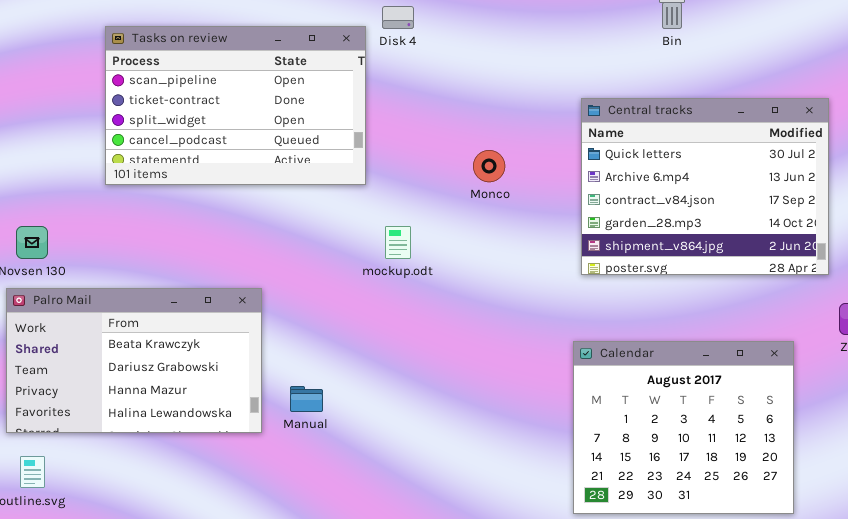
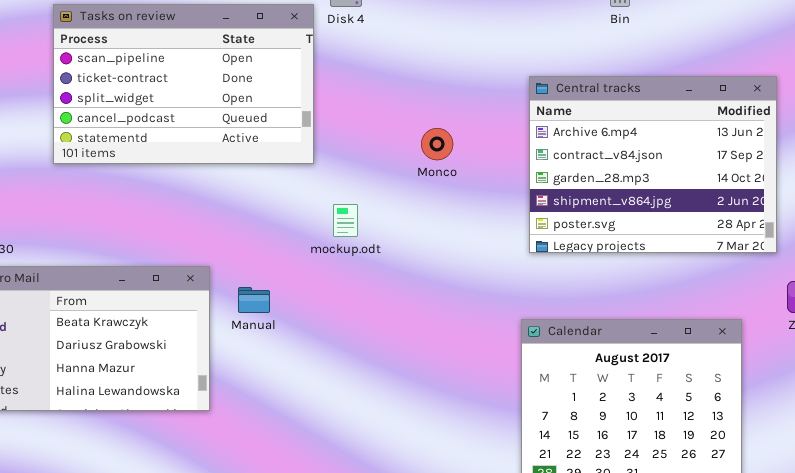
Central tracks: [581,98,829,275] -> [529,76,777,253], scrolled down 1 row
Manual: [290,386,323,412] -> [238,287,270,313], moved

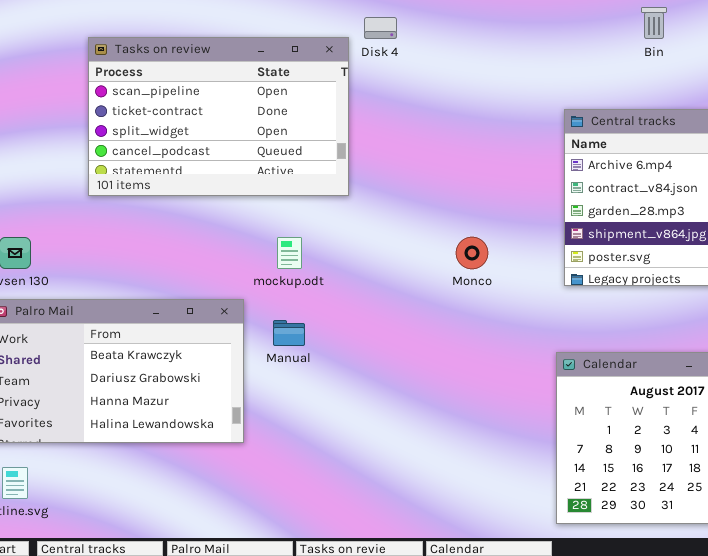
Monco: [421,128,453,160] -> [456,237,488,269], moved
mockup.odt: [333,204,358,237] -> [277,237,302,269], moved

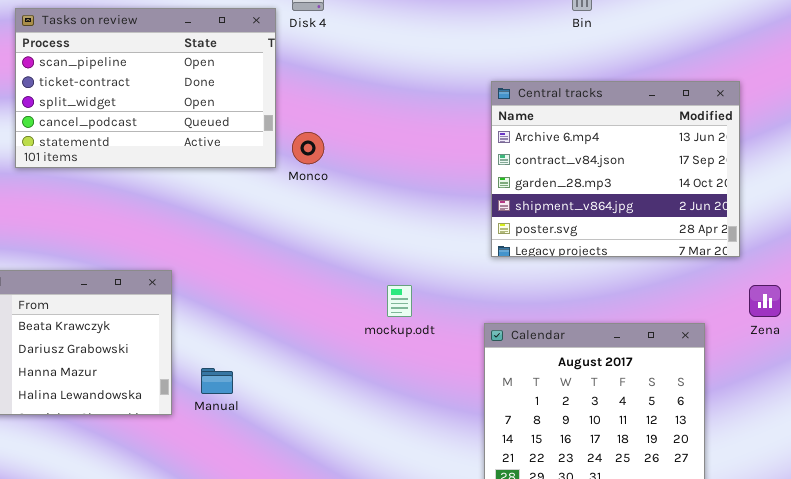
mockup.odt: [277,237,302,269] -> [387,285,412,317], moved
Monco: [456,237,488,269] -> [292,132,324,164], moved
Manual: [273,320,305,346] -> [201,368,233,394], moved

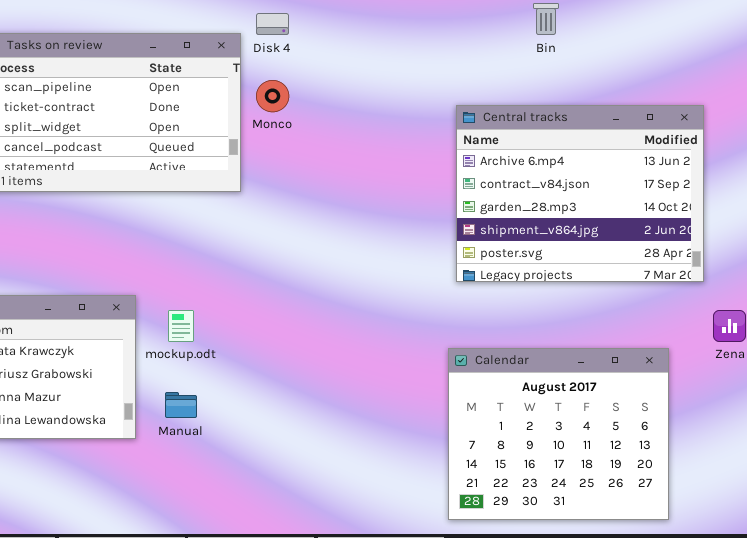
Monco: [292,132,324,164] -> [256,80,289,112], moved
mockup.odt: [387,285,412,317] -> [168,310,194,342], moved

